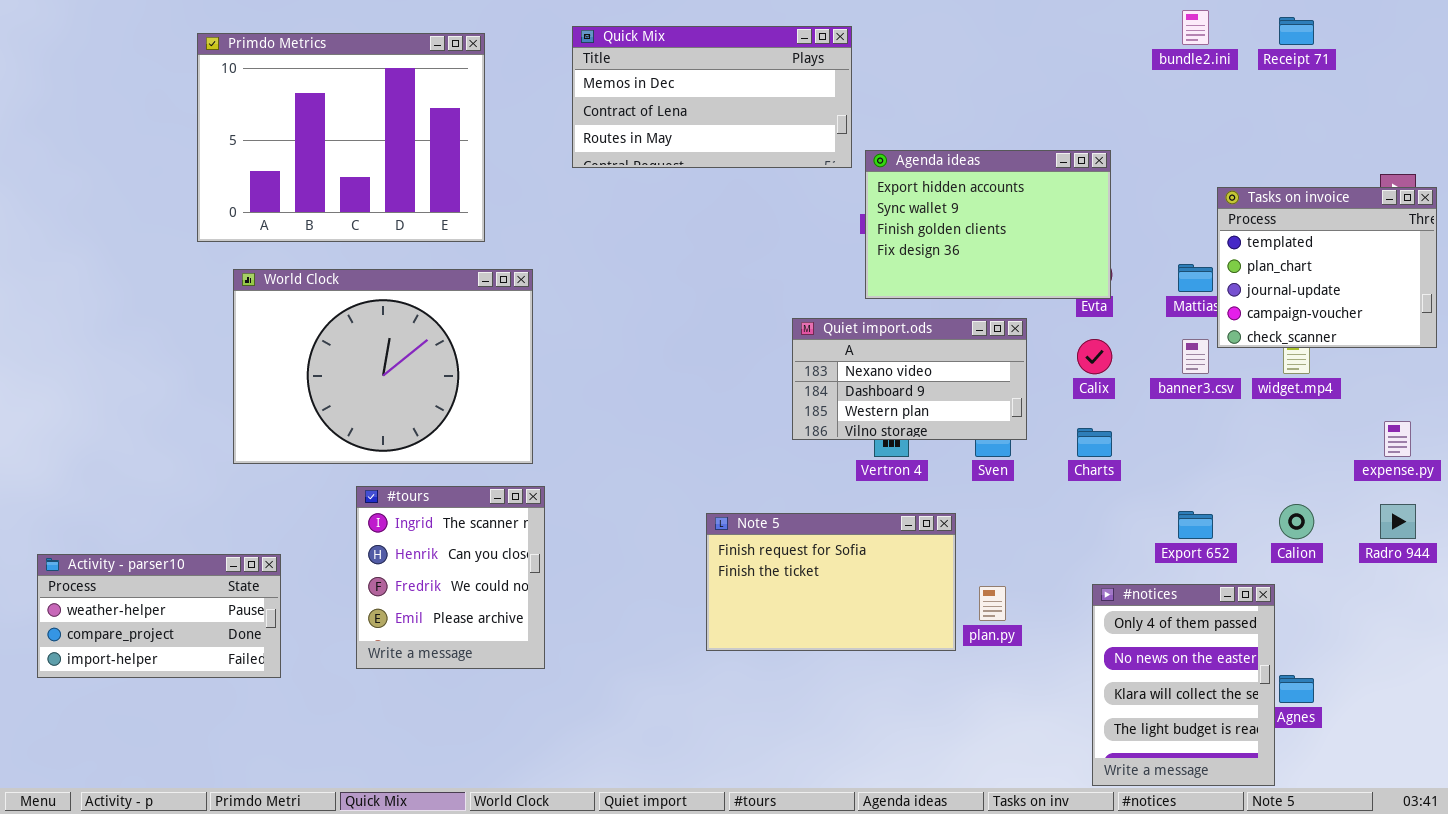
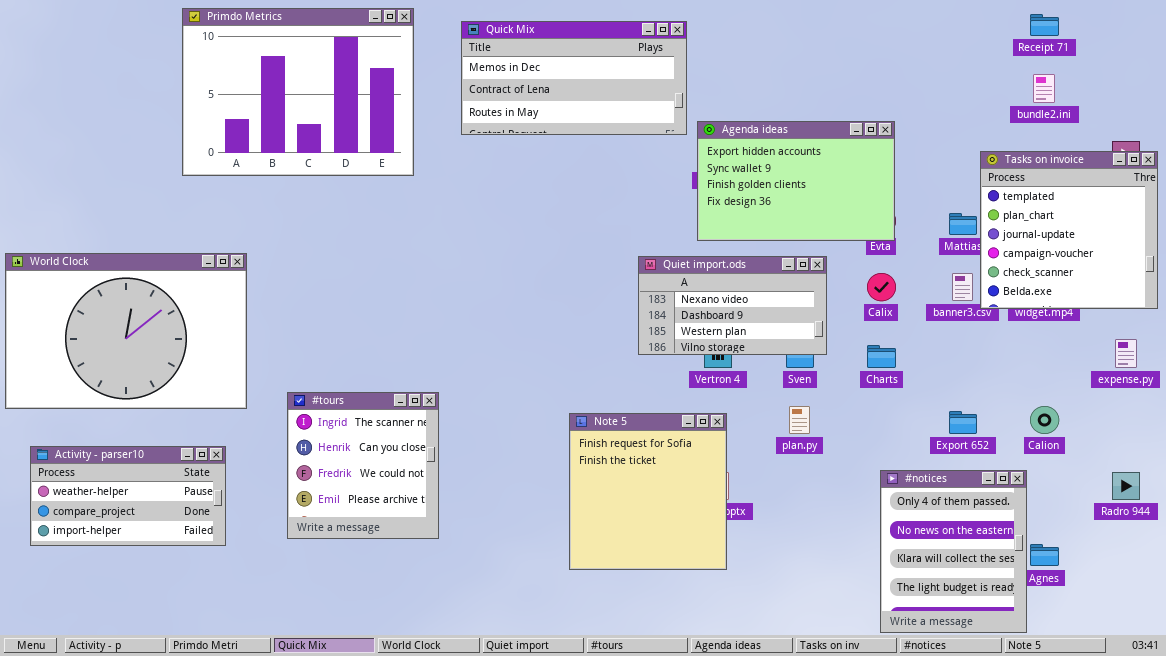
bundle2.ini: [1182,10,1209,45] -> [1033,74,1055,103], moved
Primdo Metrics: [197,33,485,242] -> [182,8,414,176], moved
Tasks on invoice: [1217,187,1437,348] -> [980,151,1158,309], resized
World Clock: [233,269,533,464] -> [5,253,247,409], moved
Radro 944: [1380,504,1416,539] -> [1112,472,1140,500], moved
Note 5: [706,513,956,651] -> [569,413,727,570], resized
plan.py: [979,586,1006,621] -> [789,406,810,434], moved

